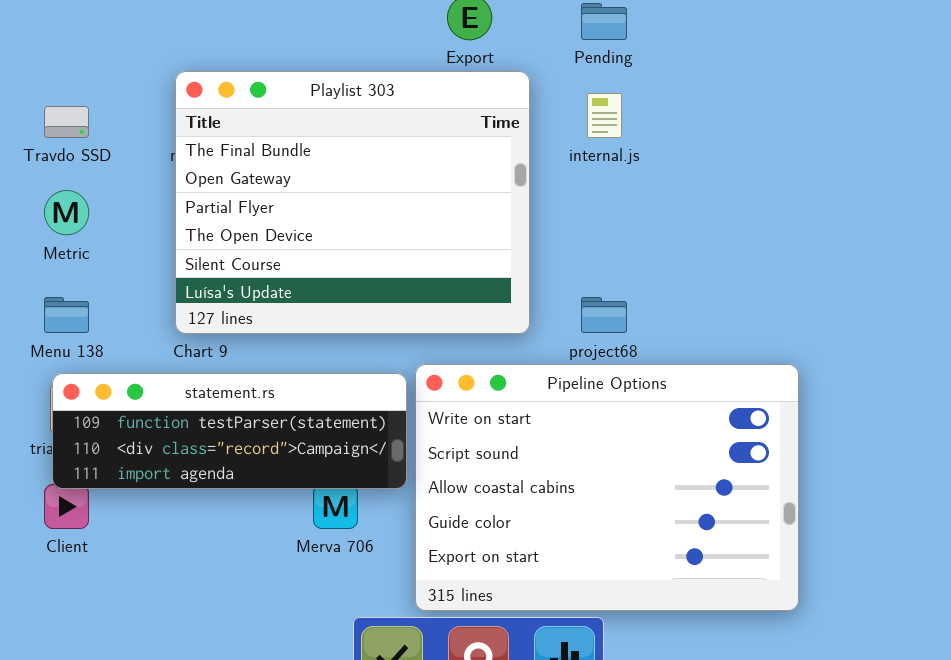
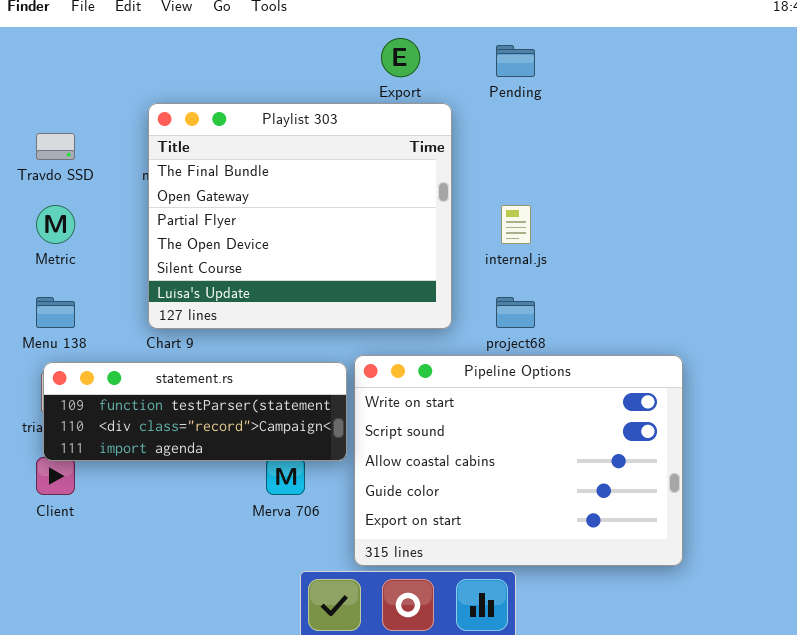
internal.js: [587,93,622,138] -> [501,205,531,244], moved

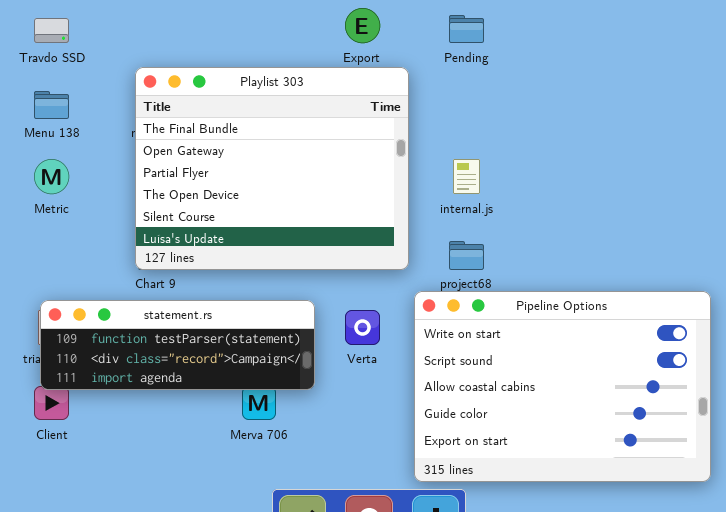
Travdo SSD: [36,133,75,160] -> [34,18,69,43], moved
Menu 138: [36,297,75,328] -> [34,91,69,119], moved
Pipeline Options: [354,355,683,566] -> [414,291,711,482], moved

